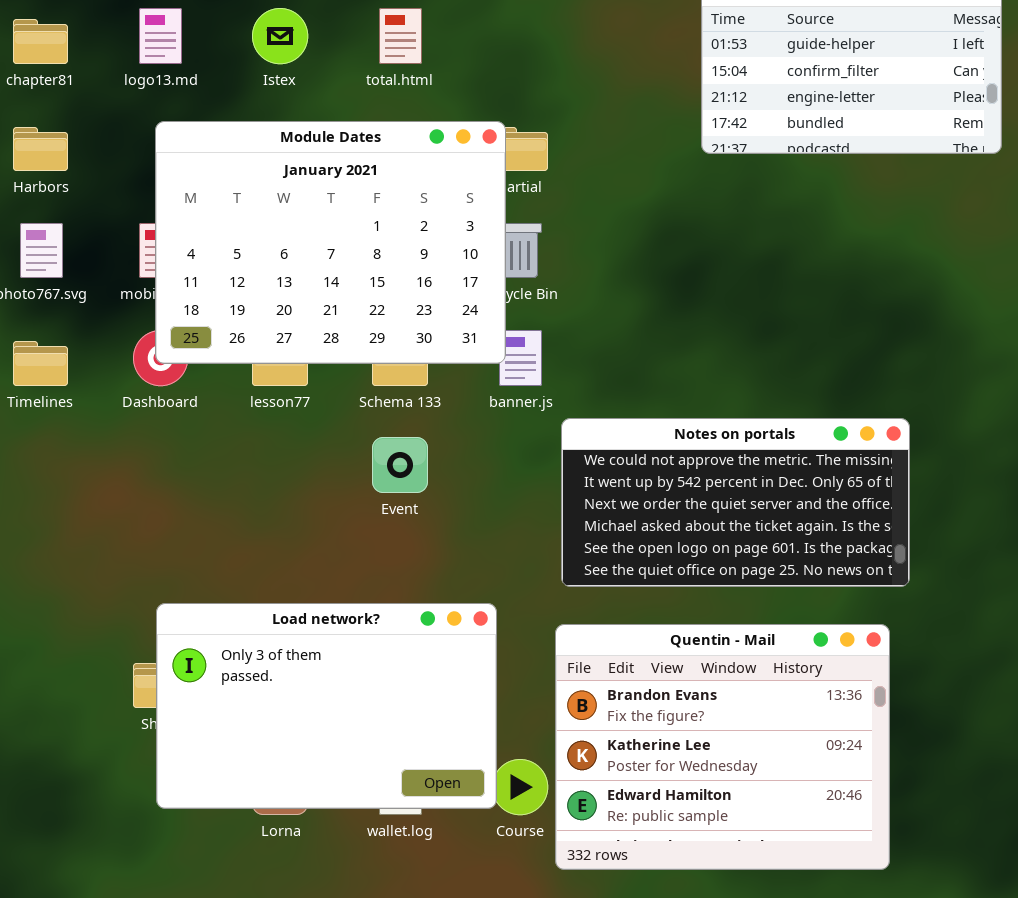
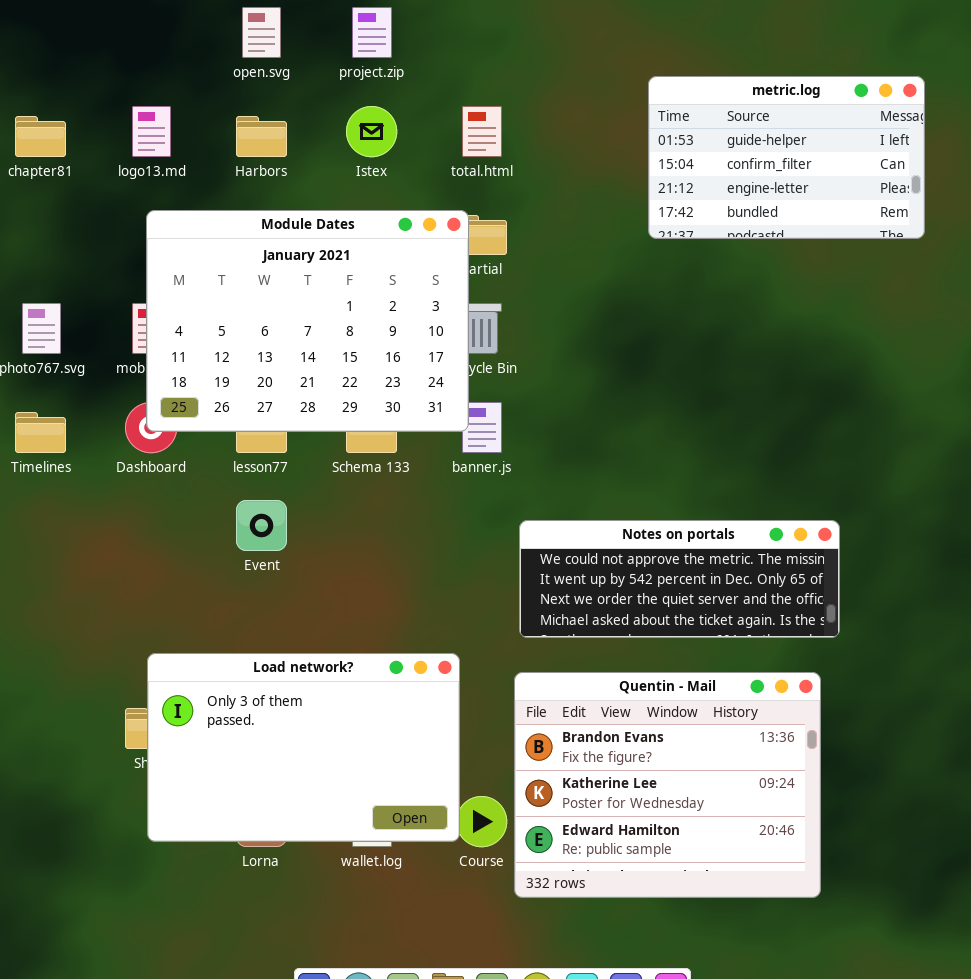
Istex: [252,8,308,64] -> [346,106,397,157], moved
total.html: [379,8,422,64] -> [462,106,502,157], moved
Harbors: [13,127,68,171] -> [236,116,287,157], moved
Notes on portals: [561,418,910,587] -> [519,520,840,638], resized
Event: [372,437,428,493] -> [236,500,287,551], moved

